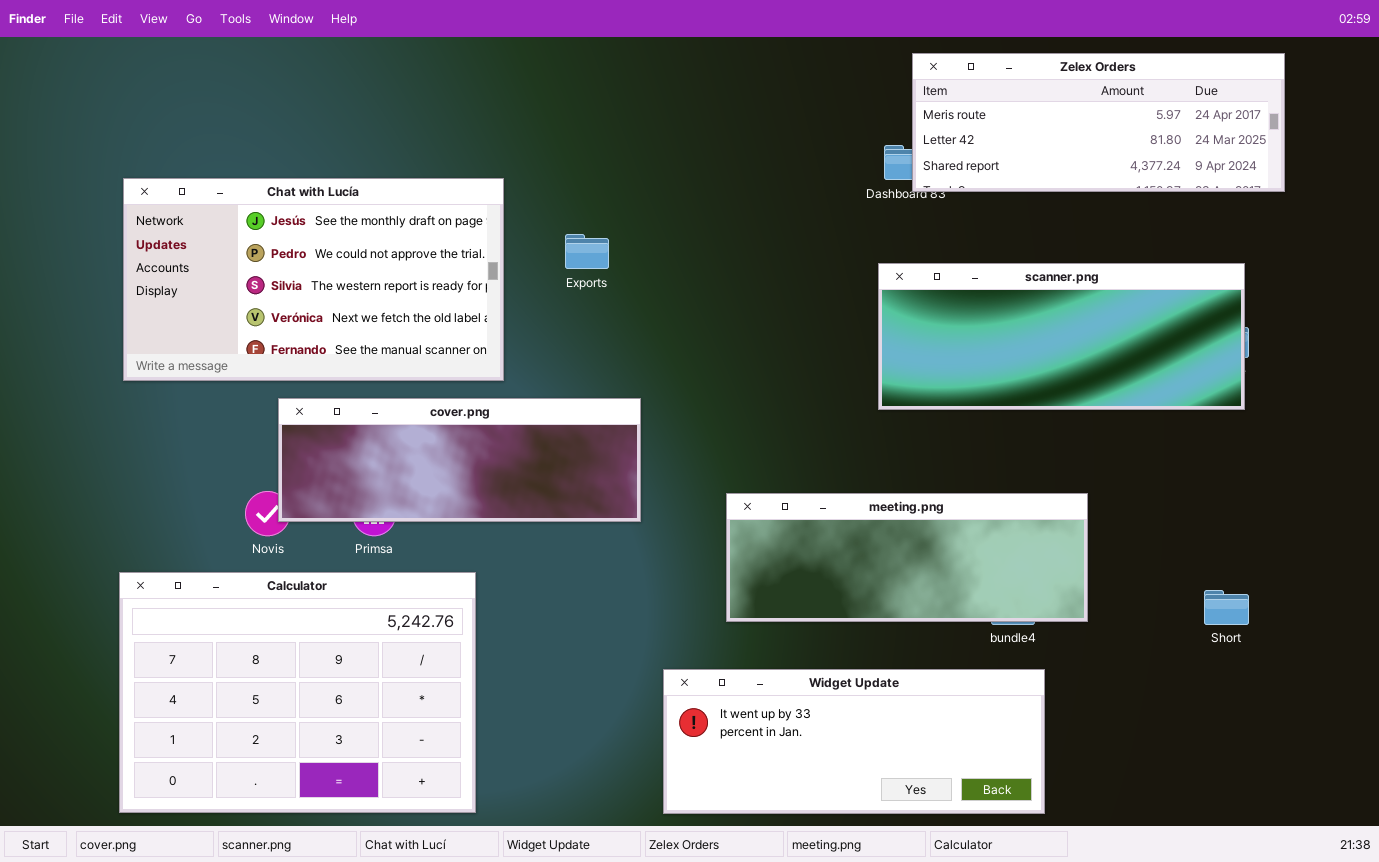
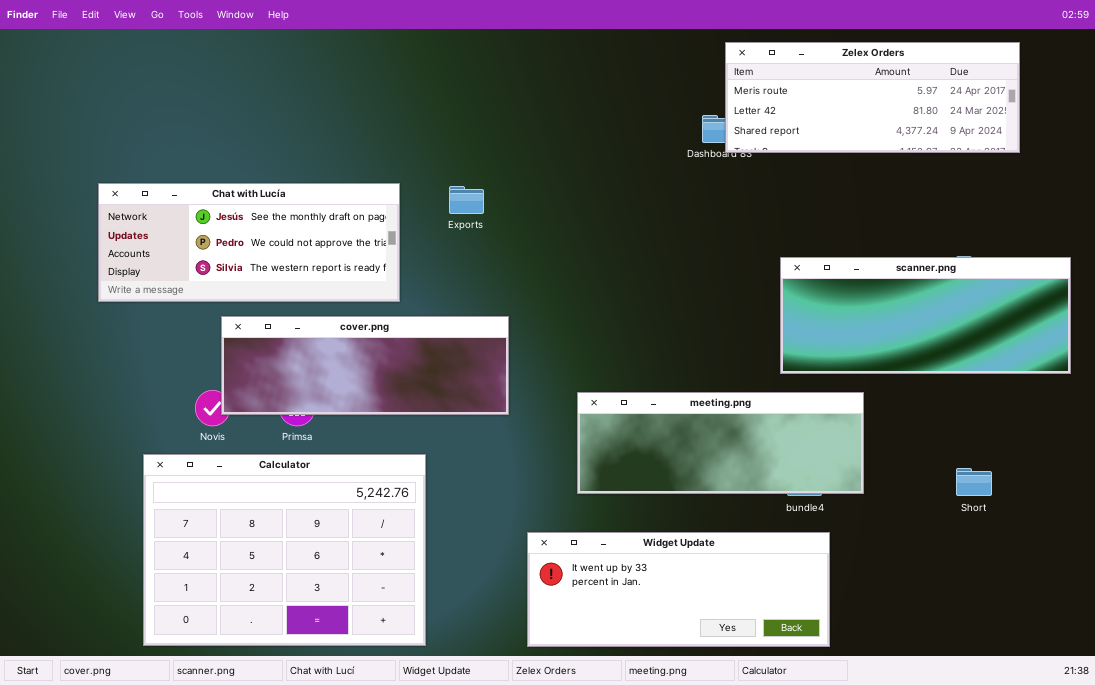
Chat with Lucía: [123,178,504,381] -> [98,183,400,302], resized
scanner.png: [878,263,1245,410] -> [780,257,1071,374], moved
Calculator: [119,572,476,813] -> [143,454,426,646], moved

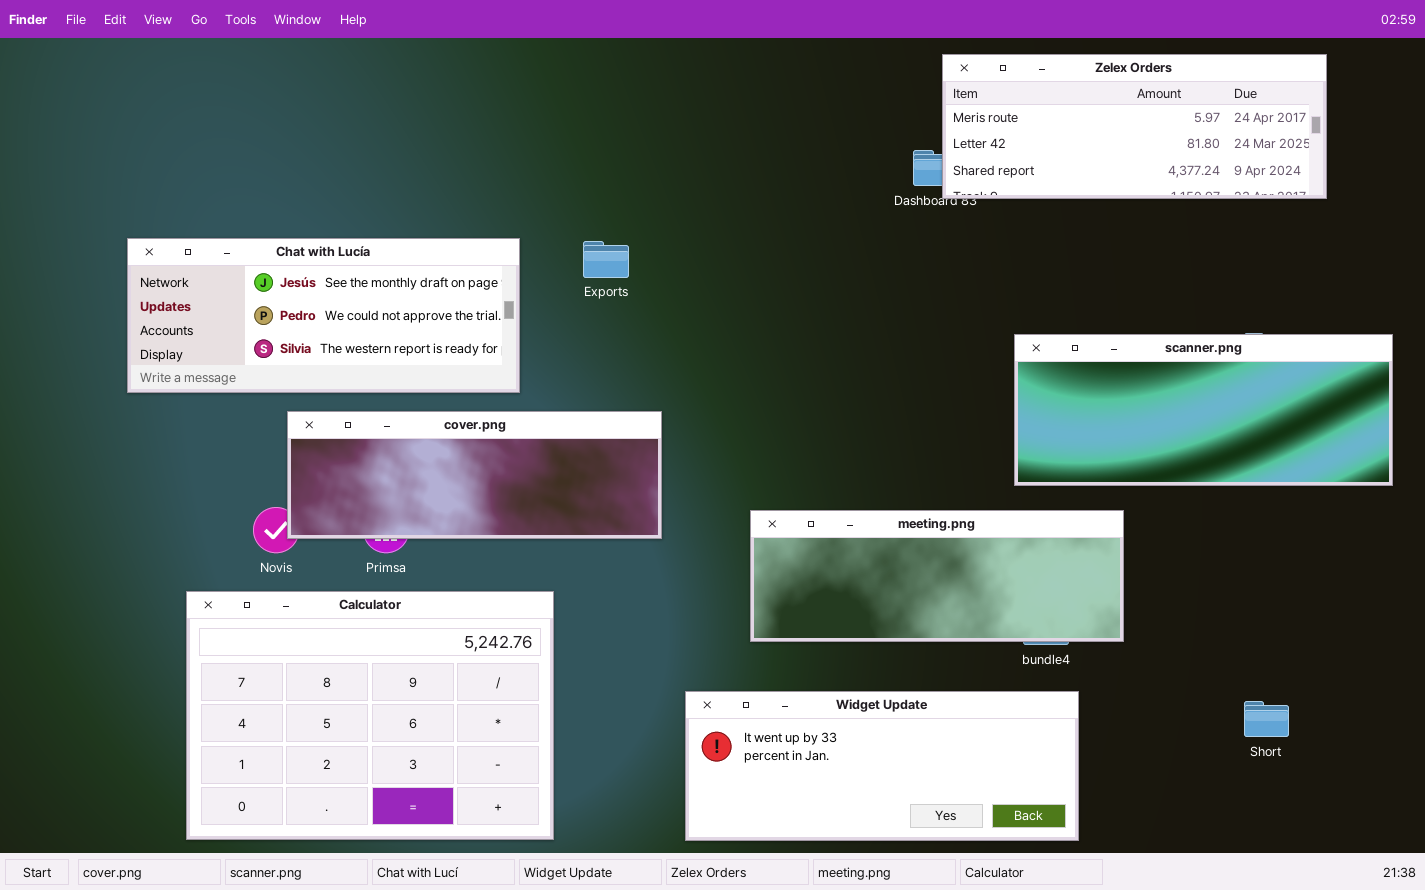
Short: [956,468,992,496] -> [1244,701,1289,737], moved

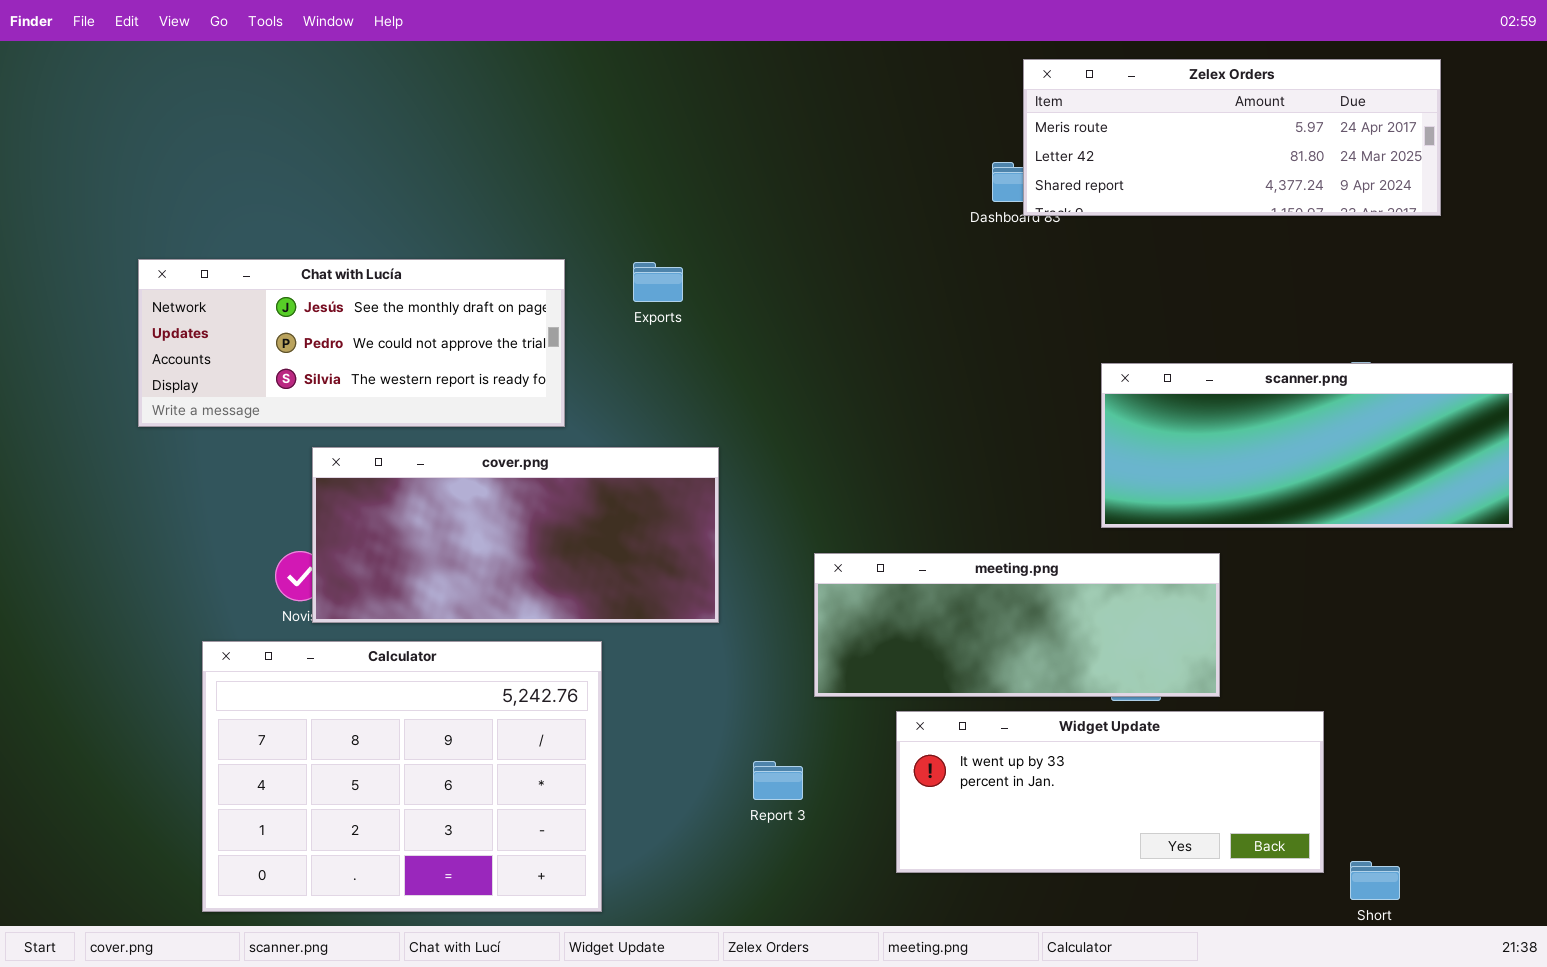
cover.png: [287,411,662,539] -> [312,447,719,623], resized
Widget Update: [685,691,1079,841] -> [896,711,1324,873], moved
Short: [1244,701,1289,737] -> [1350,861,1400,900], moved

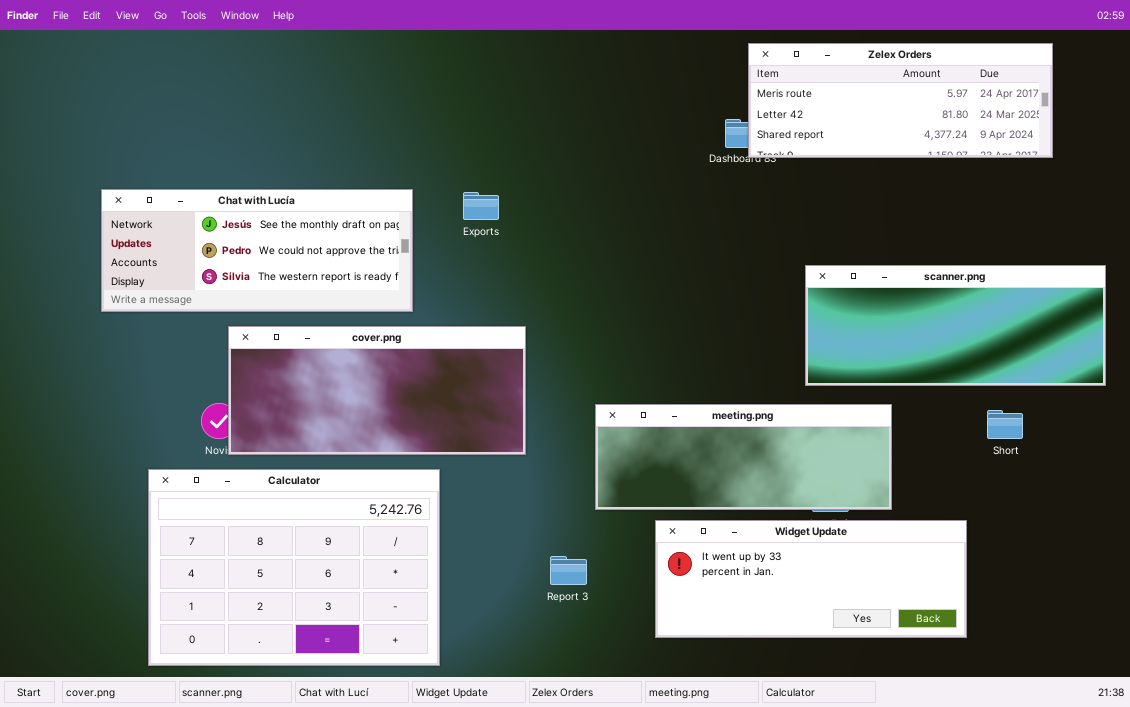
Short: [1350,861,1400,900] -> [987,410,1023,439], moved

